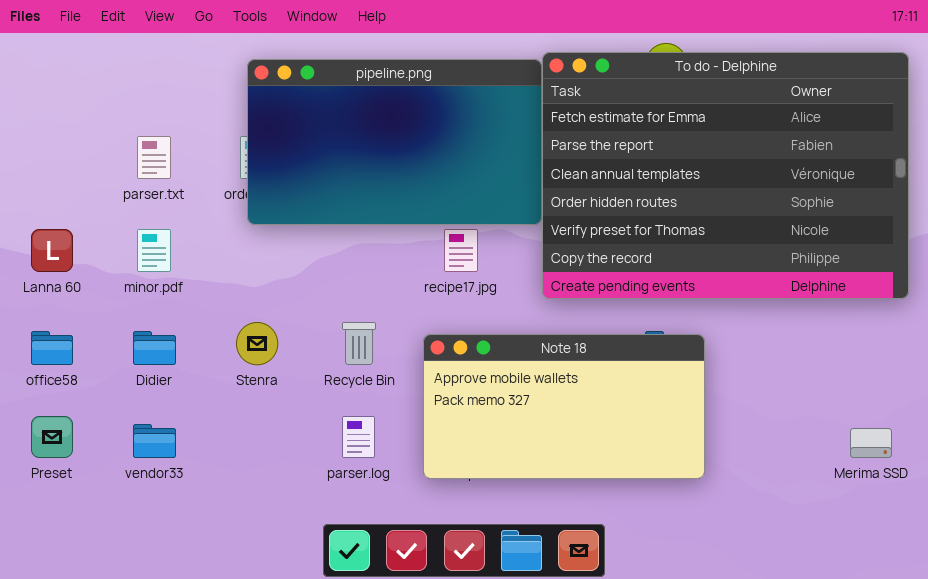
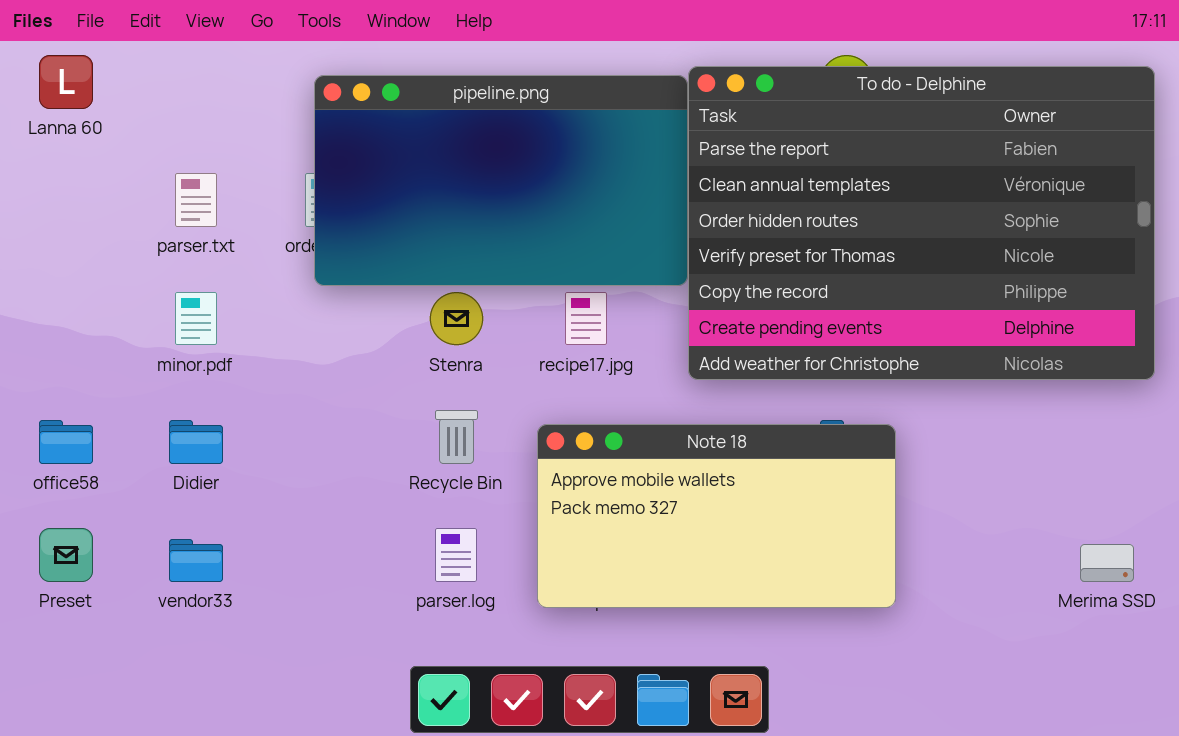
To do - Delphine: [542,52,909,299] -> [688,66,1155,380], scrolled down 1 row
Lanna 60: [31,229,73,272] -> [39,55,93,109], moved
Stenra: [236,322,278,365] -> [430,292,483,345], moved

